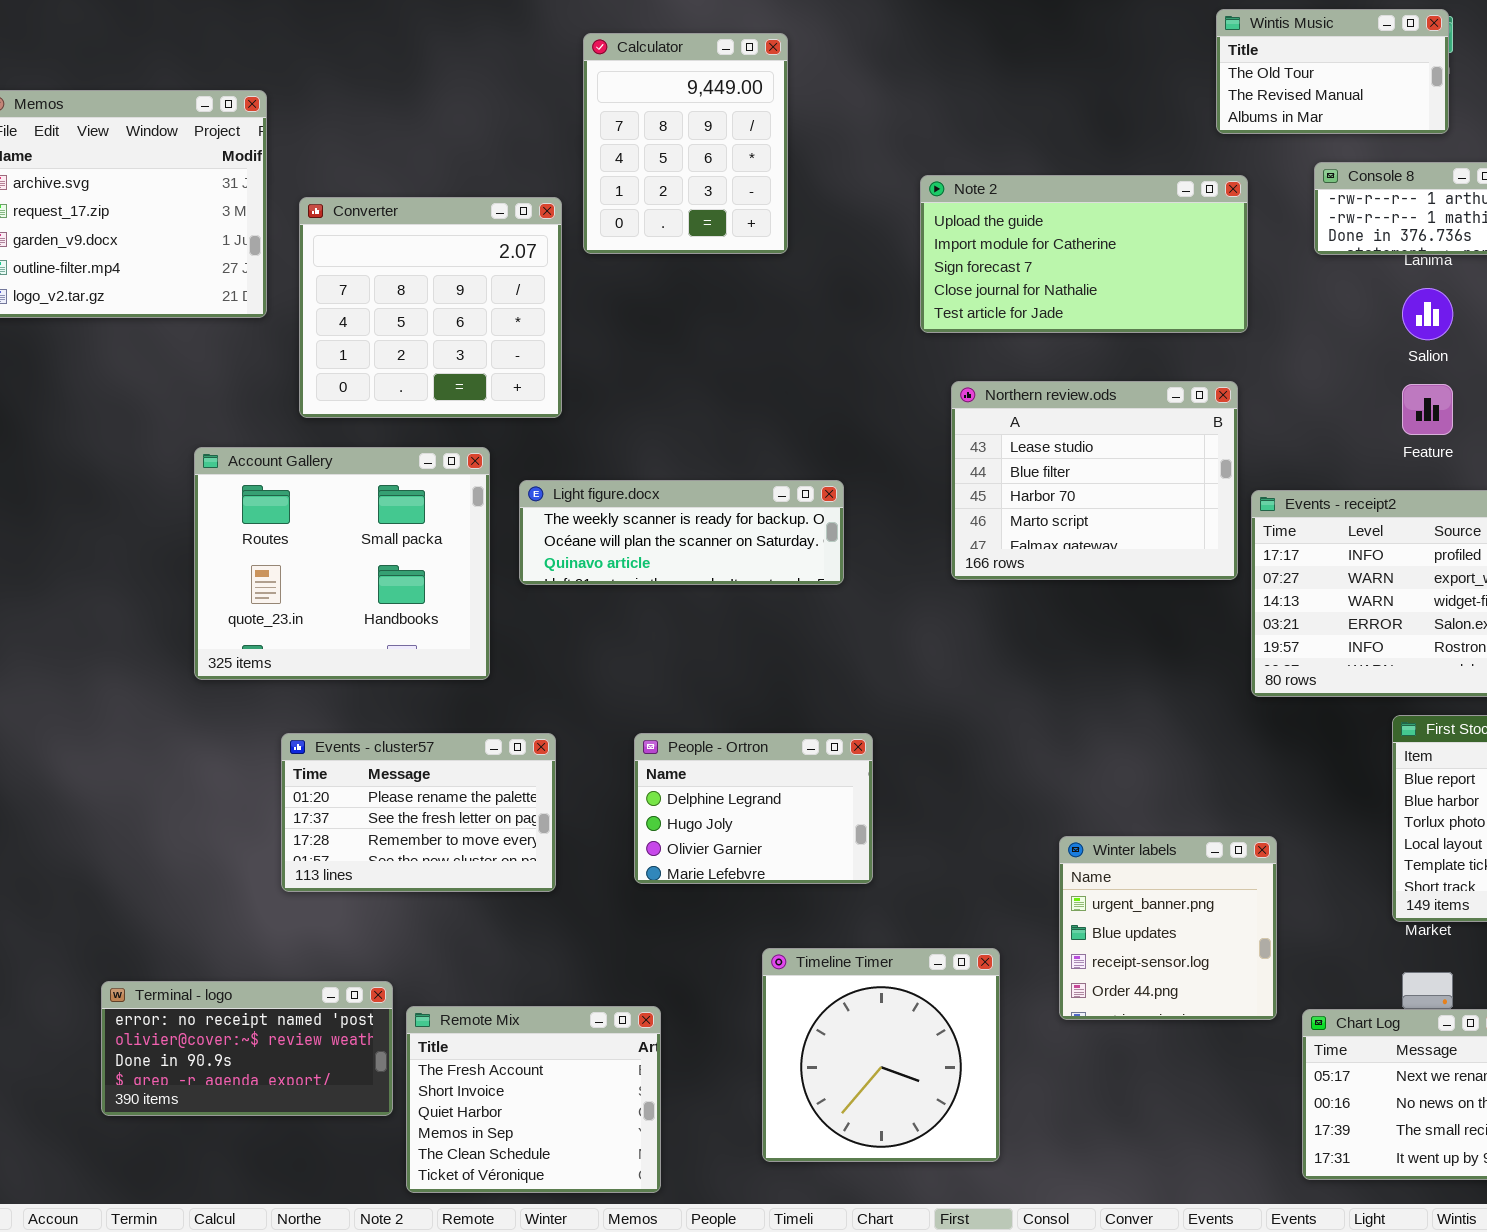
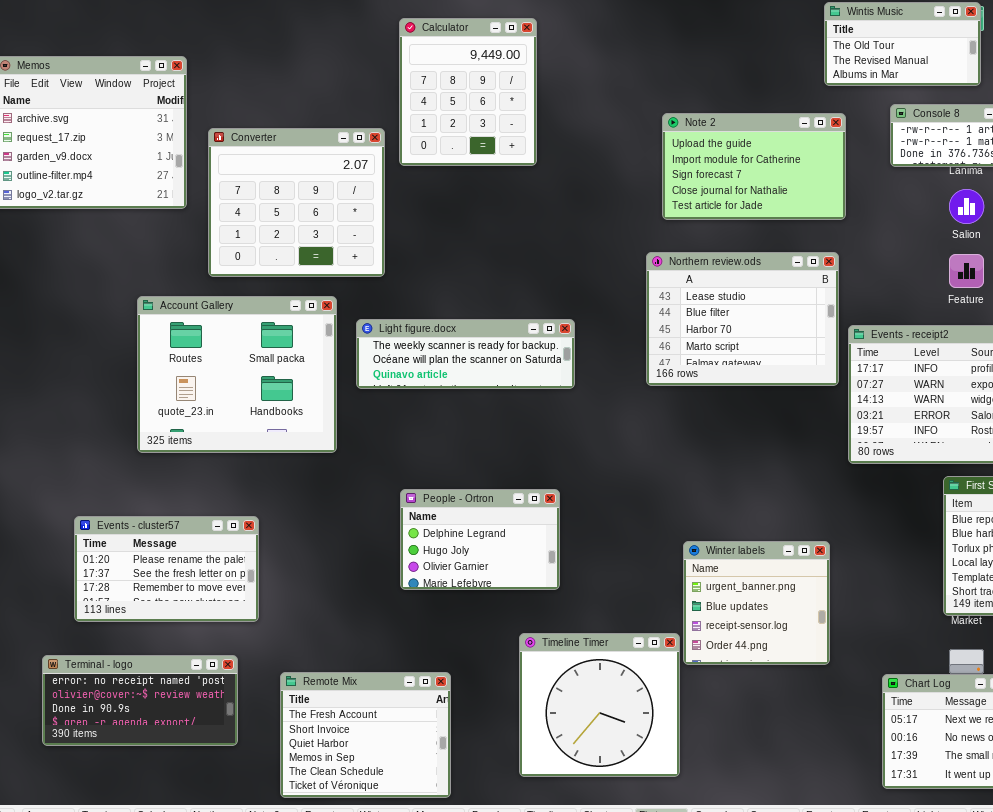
Note 2: [920,175,1248,333] -> [662,113,846,220], resized
Events - cluster57: [281,733,556,892] -> [74,516,259,622], moved
People - Ortron: [634,733,873,884] -> [400,489,560,590], moved
Winter labels: [1059,836,1277,1020] -> [683,541,830,665], moved
Terminal - logo: [101,981,393,1116] -> [42,655,238,746], moved

